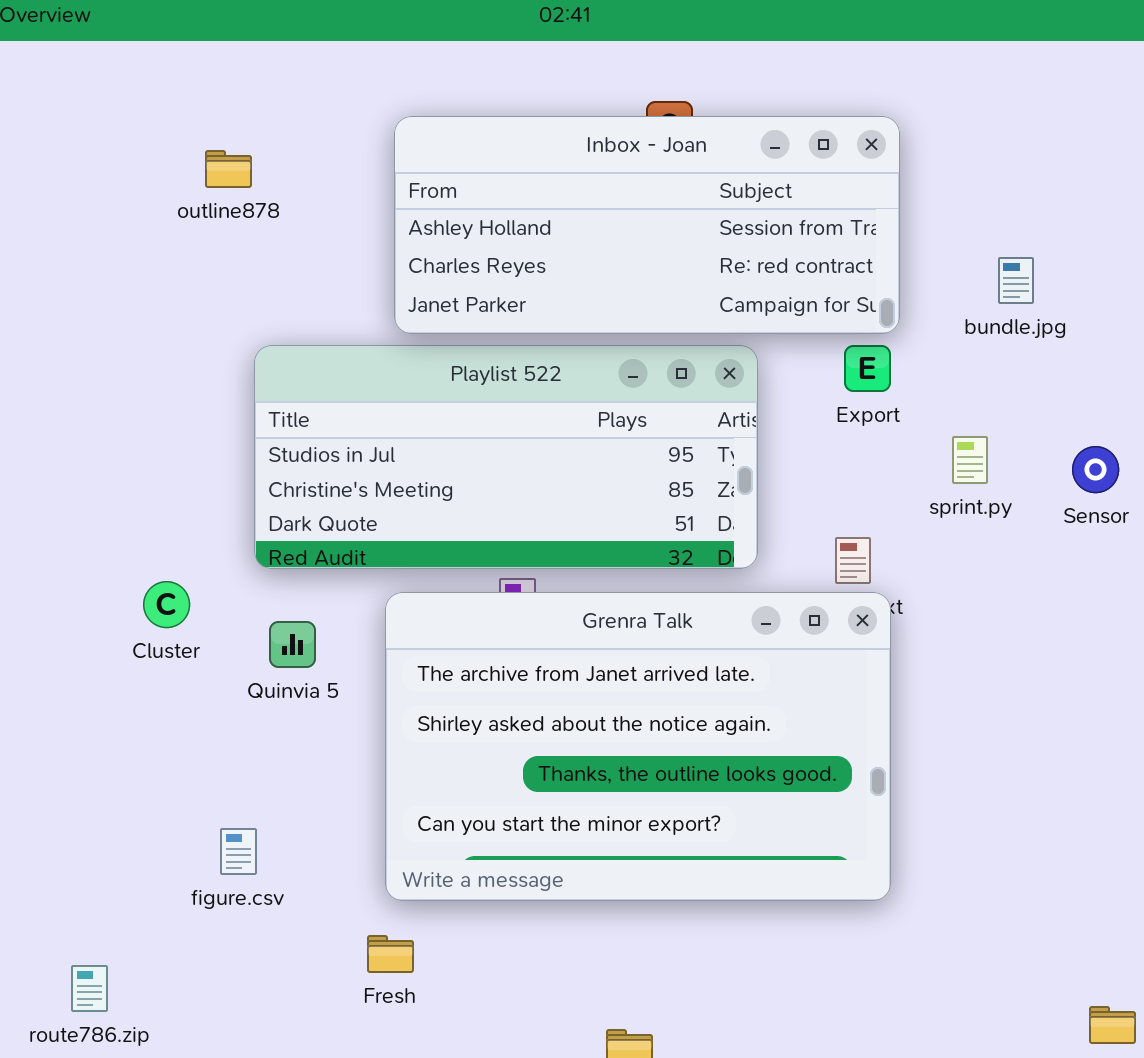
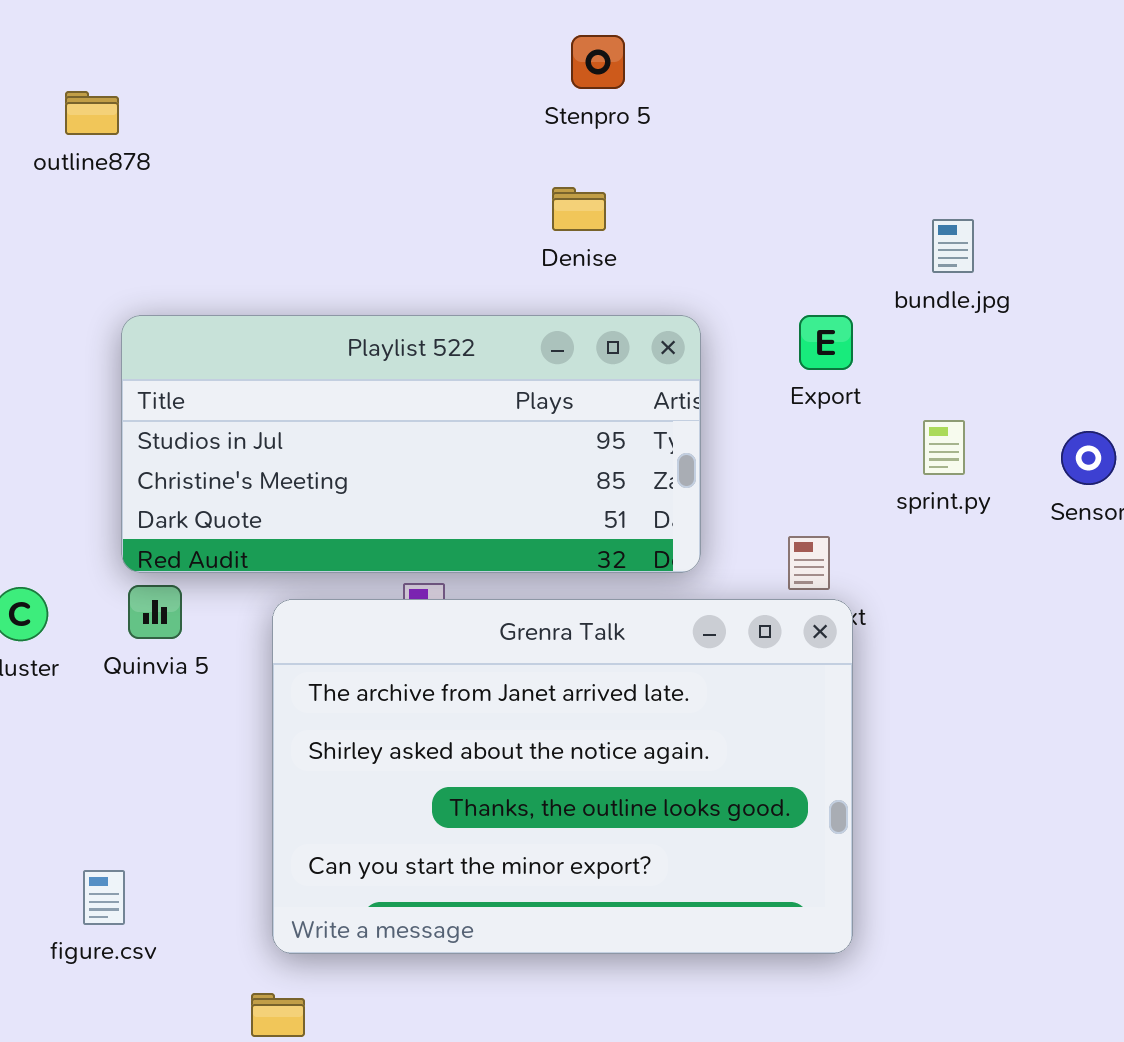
Inbox - Joan: [394,116,900,334] -> none, closed
bundle.jpg: [998,257,1034,304] -> [932,219,974,273], moved
Quinvia 5: [269,621,316,668] -> [128,585,182,639], moved

